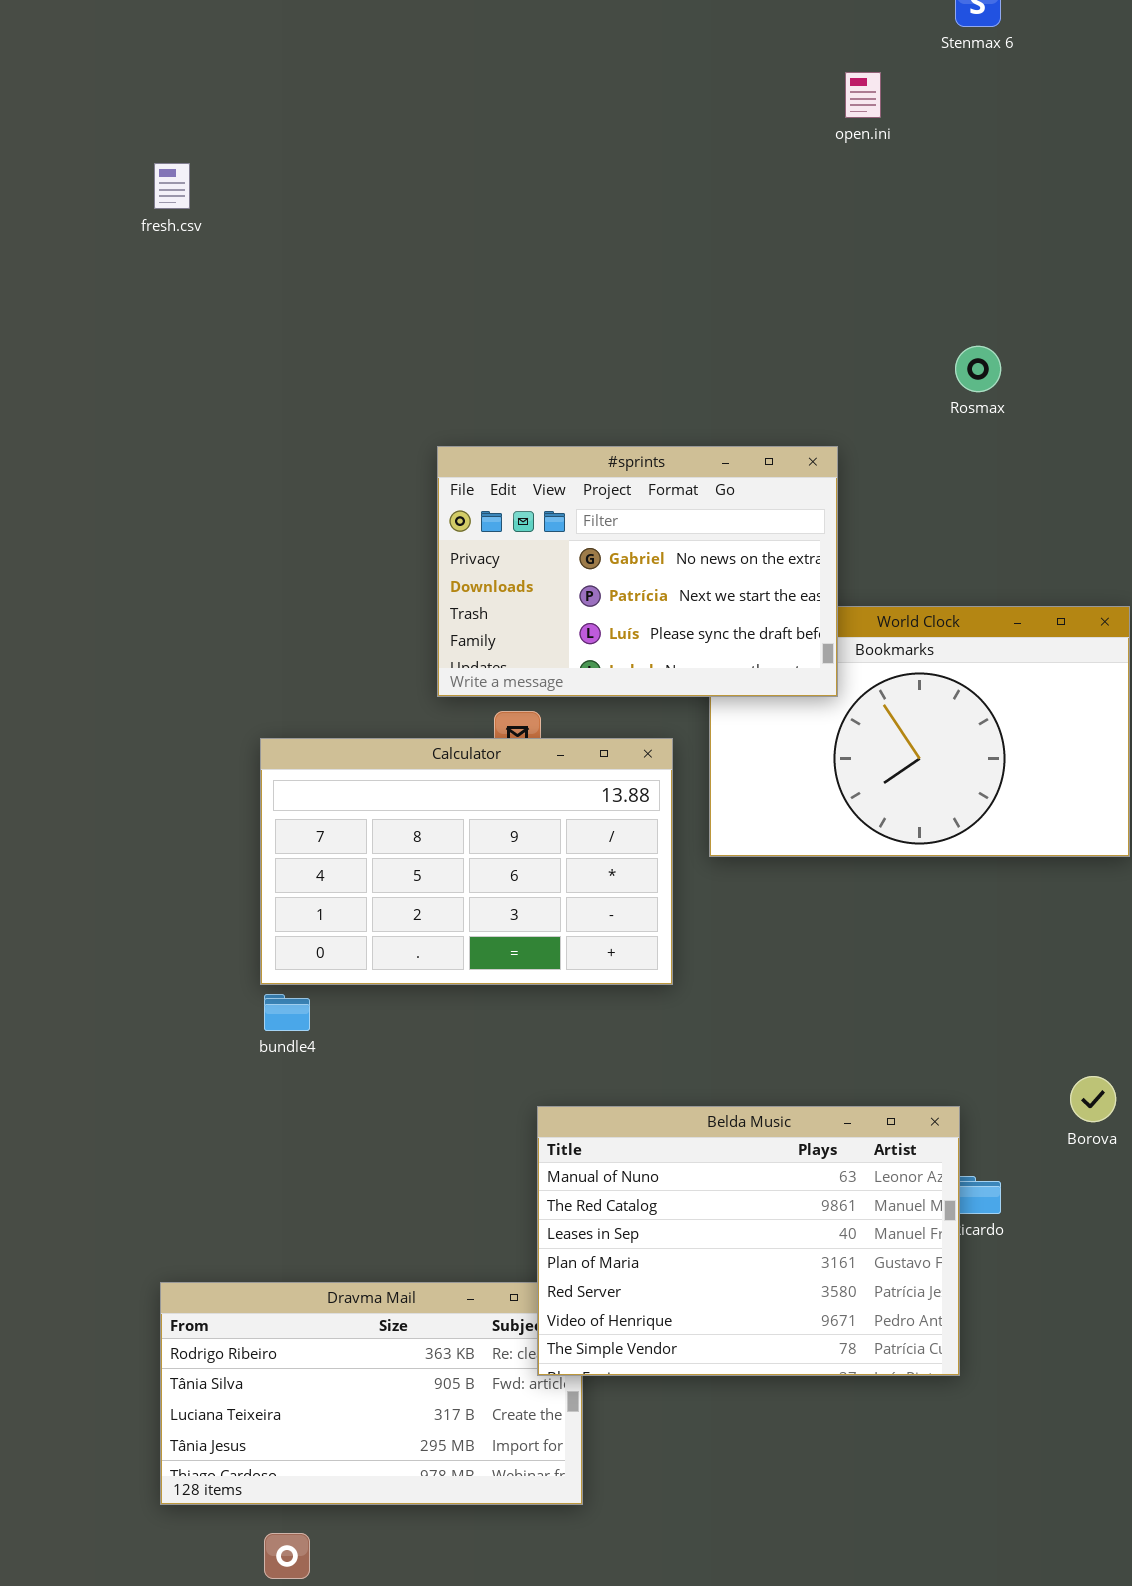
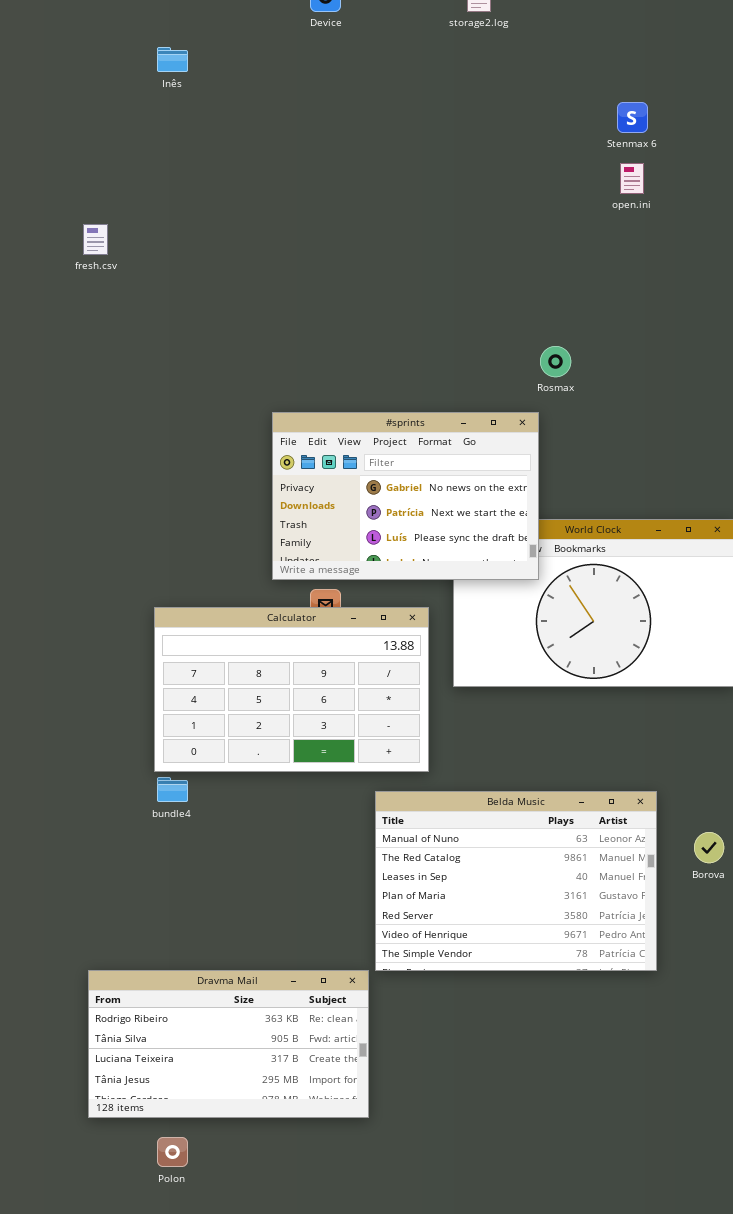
open.ini: [845,72,881,118] -> [620,163,644,194], moved
Rosmax: [955,346,1001,392] -> [540,346,571,377], moved
Belda Music: [537,1106,960,1376] -> [375,791,657,971], moved

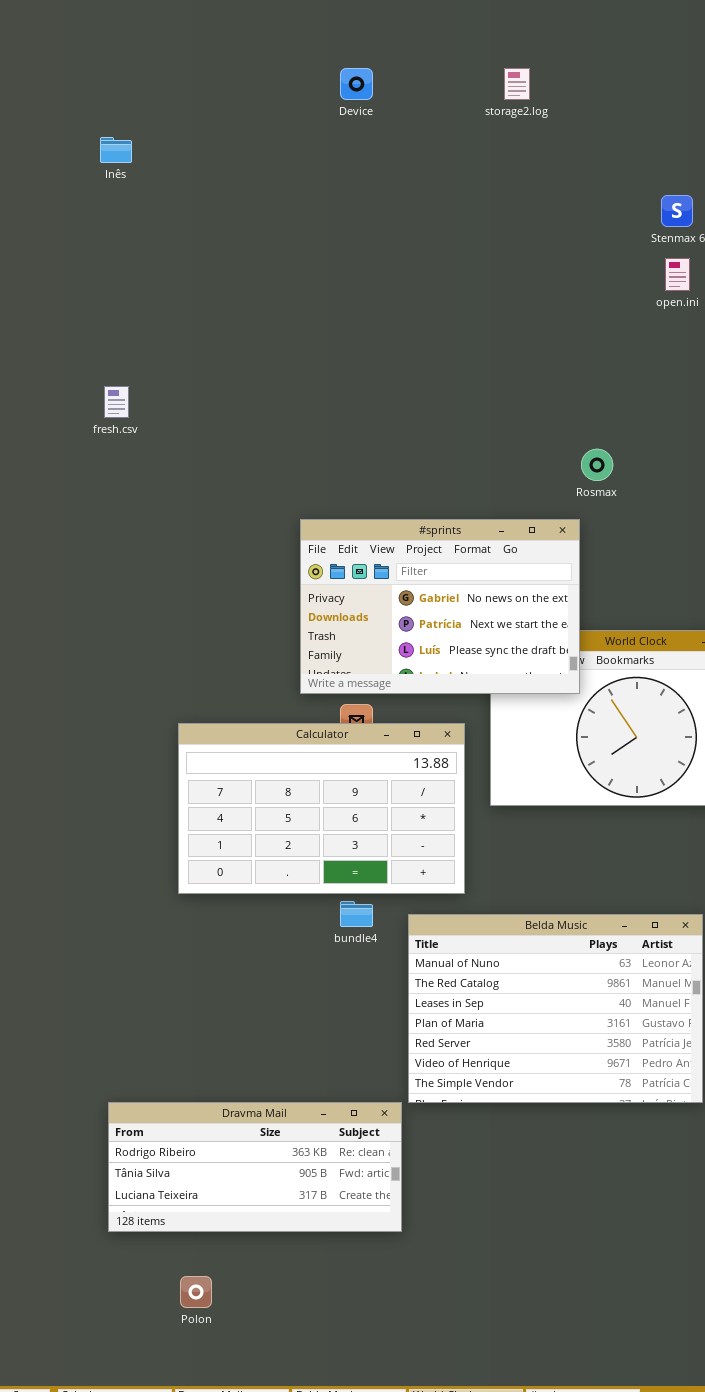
Inês: [157,47,188,72] -> [100,137,132,163], moved
fresh.csv: [83,224,108,255] -> [104,386,129,418], moved
bundle4: [157,777,188,802] -> [340,901,373,927], moved
Dravma Mail: [88,970,369,1118] -> [108,1102,402,1232], resized

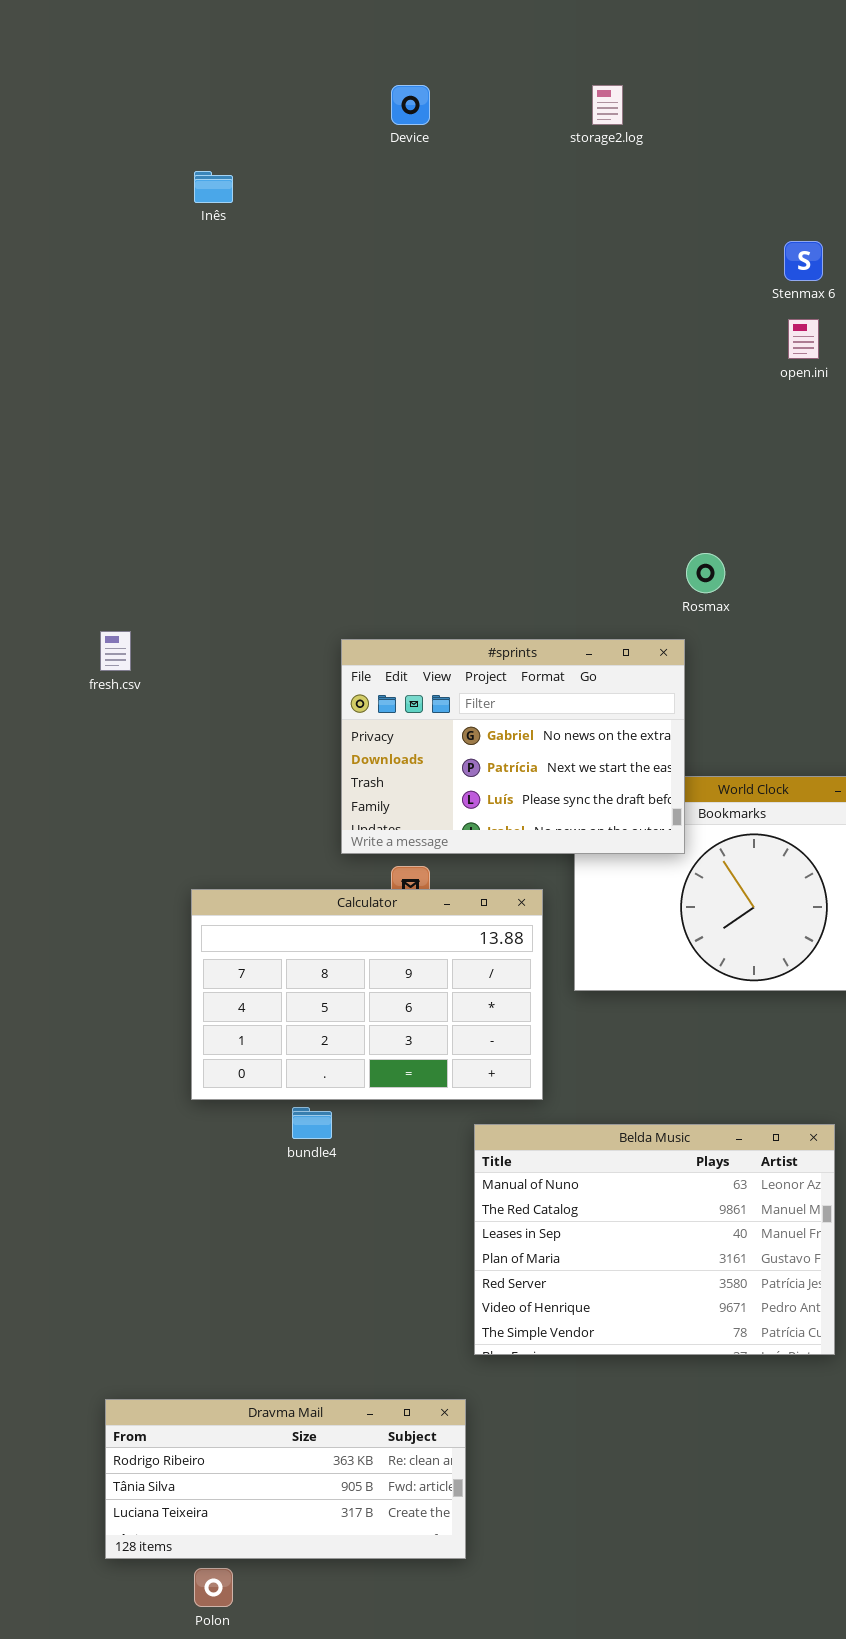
Inês: [100,137,132,163] -> [194,171,233,203], moved
fresh.csv: [104,386,129,418] -> [100,631,131,671], moved
bundle4: [340,901,373,927] -> [292,1107,332,1139], moved
Dravma Mail: [108,1102,402,1232] -> [105,1399,466,1559], moved

